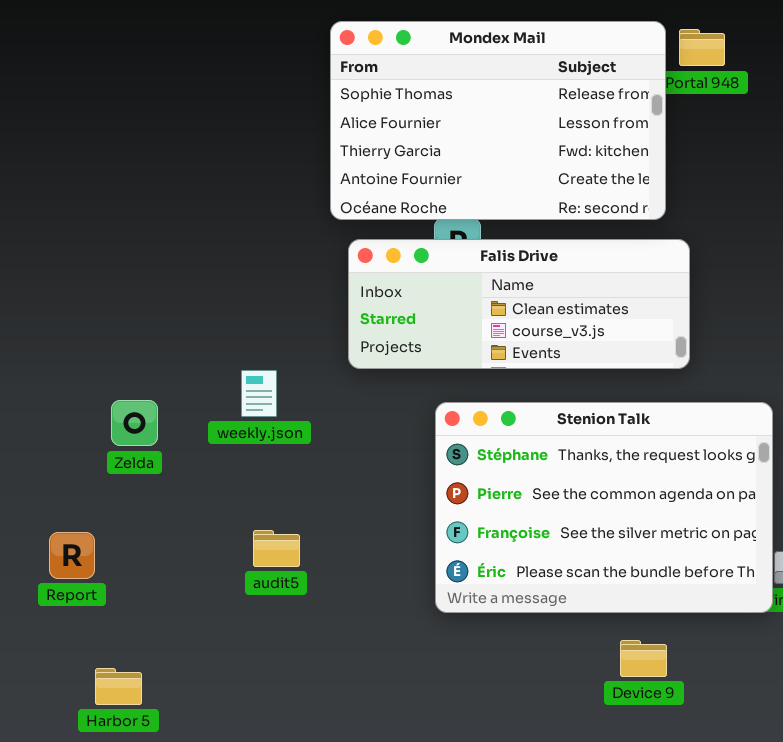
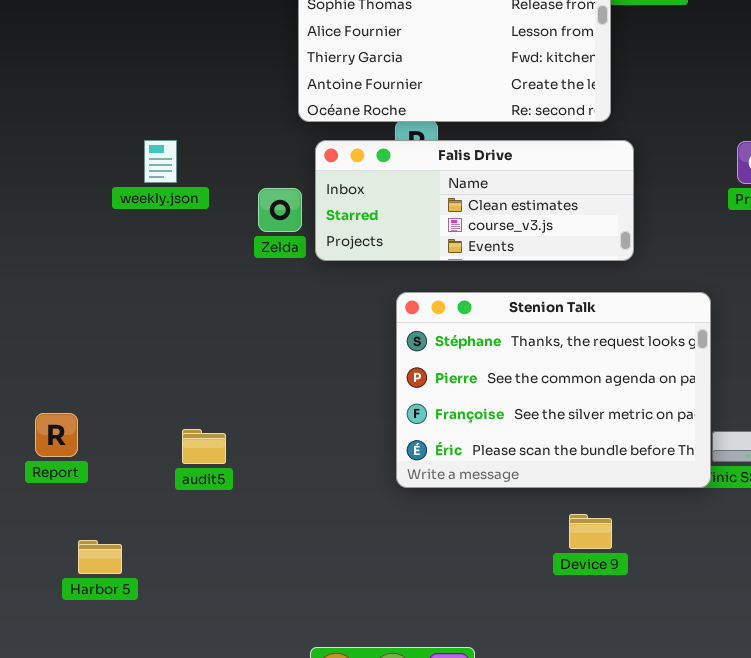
weekly.json: [241,370,277,417] -> [144,140,177,183], moved
Zelda: [111,400,158,446] -> [258,188,302,232], moved
audit5: [253,530,300,567] -> [182,429,226,464], moved

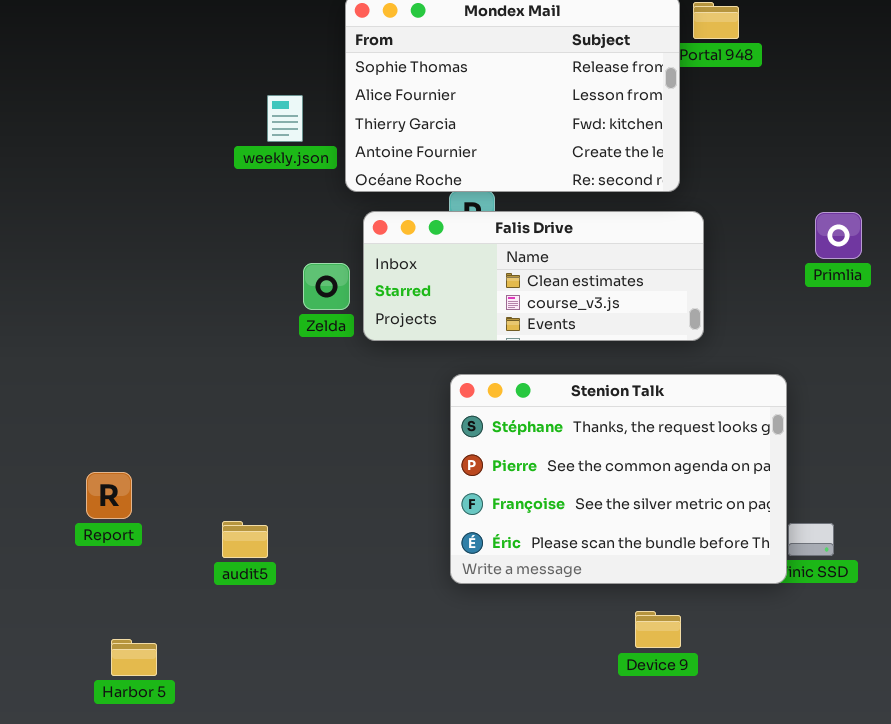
weekly.json: [144,140,177,183] -> [267,95,303,142], moved
Report: [35,413,78,457] -> [86,472,132,519], moved

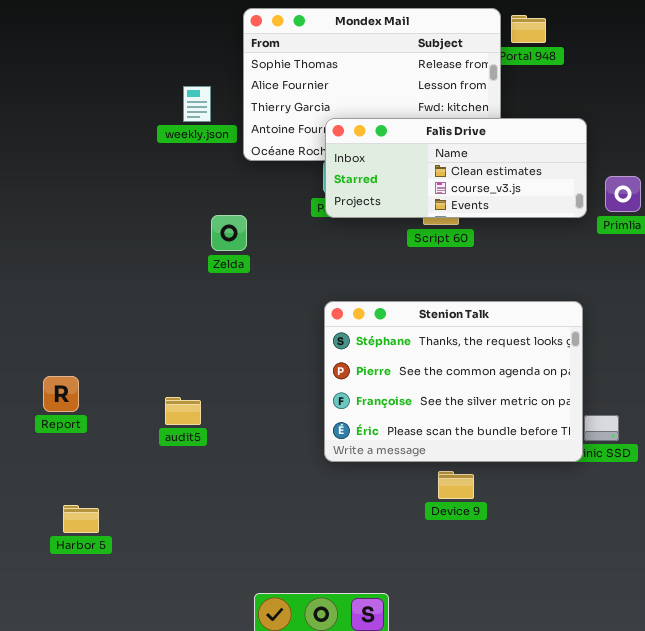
Falis Drive: [363,211,704,341] -> [325,118,587,218], moved
audit5: [222,521,268,558] -> [165,397,201,425], moved
Device 9: [635,611,681,648] -> [438,471,474,499], moved

